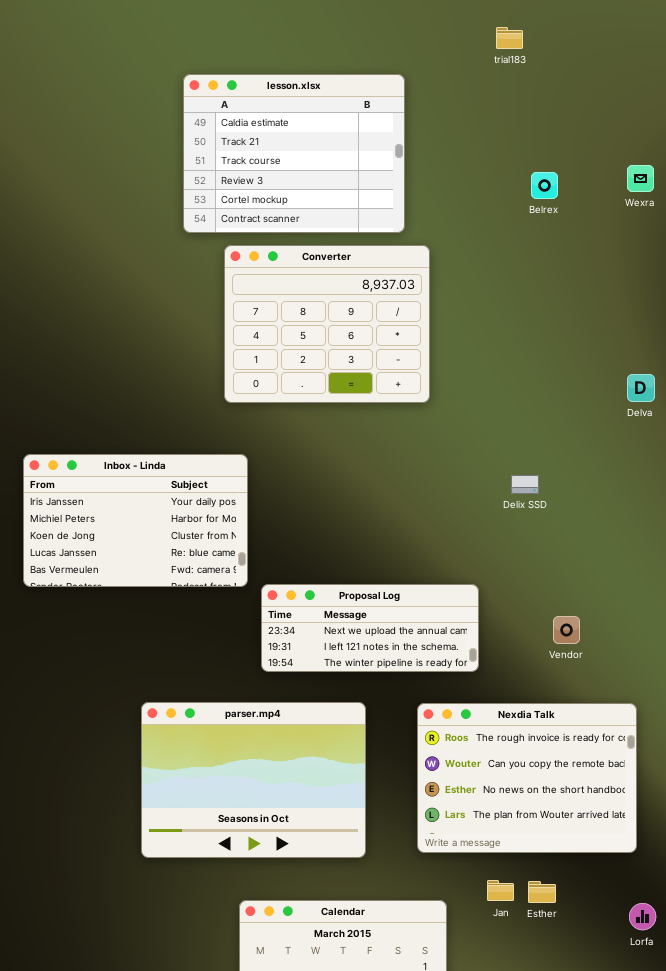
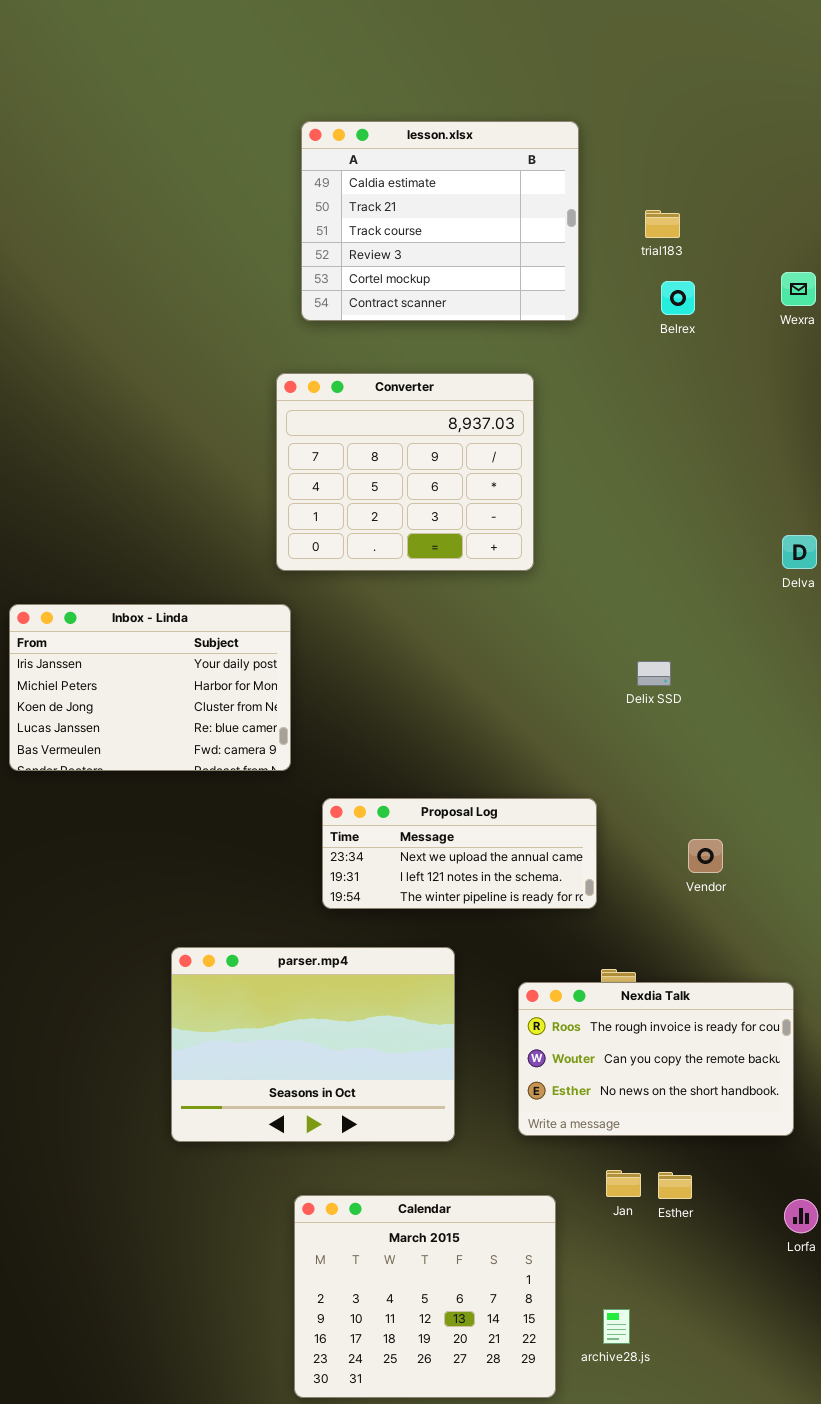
trial183: [496,27,523,49] -> [645,210,680,238], moved
lesson.xlsx: [183,74,405,233] -> [301,121,579,321], moved
Inbox - Linda: [23,454,248,587] -> [9,604,291,771], moved
Nexdia Talk: [417,703,637,853] -> [518,982,794,1136], resized

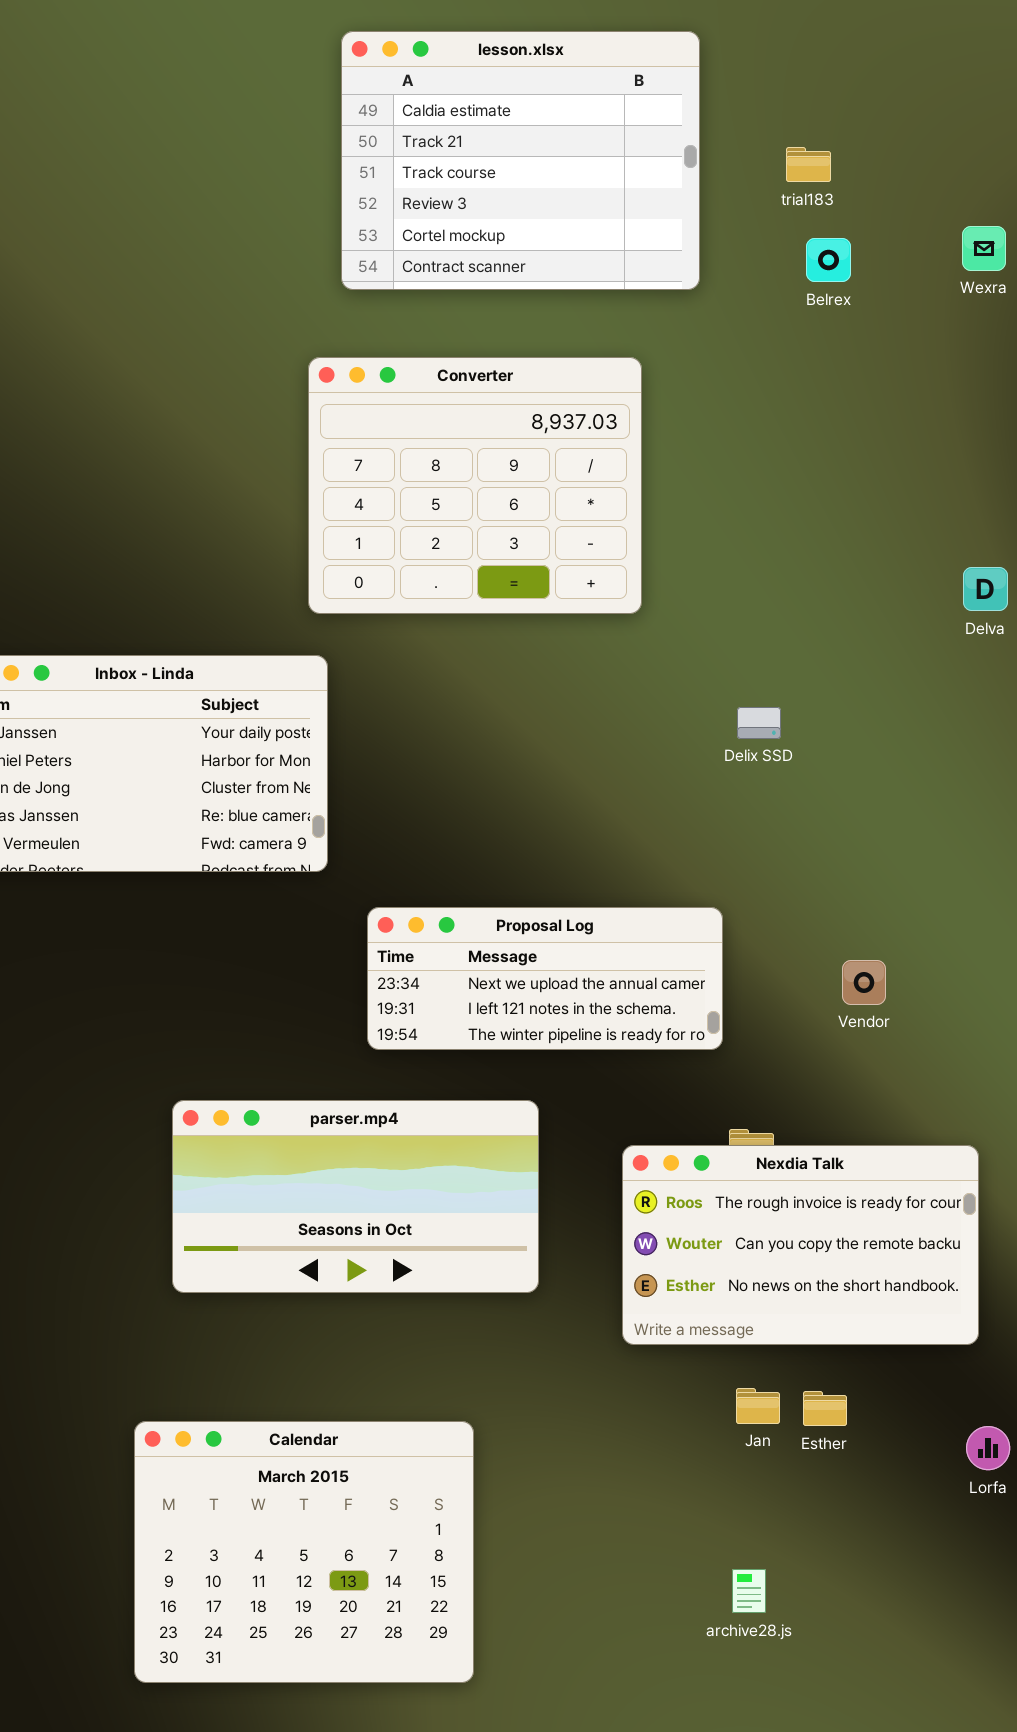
Delix SSD: [637,661,671,686] -> [737,707,781,739], moved
parser.mp4: [171,947,455,1142] -> [172,1100,539,1293], resized
Calendar: [294,1195,556,1398] -> [134,1421,474,1683], moved

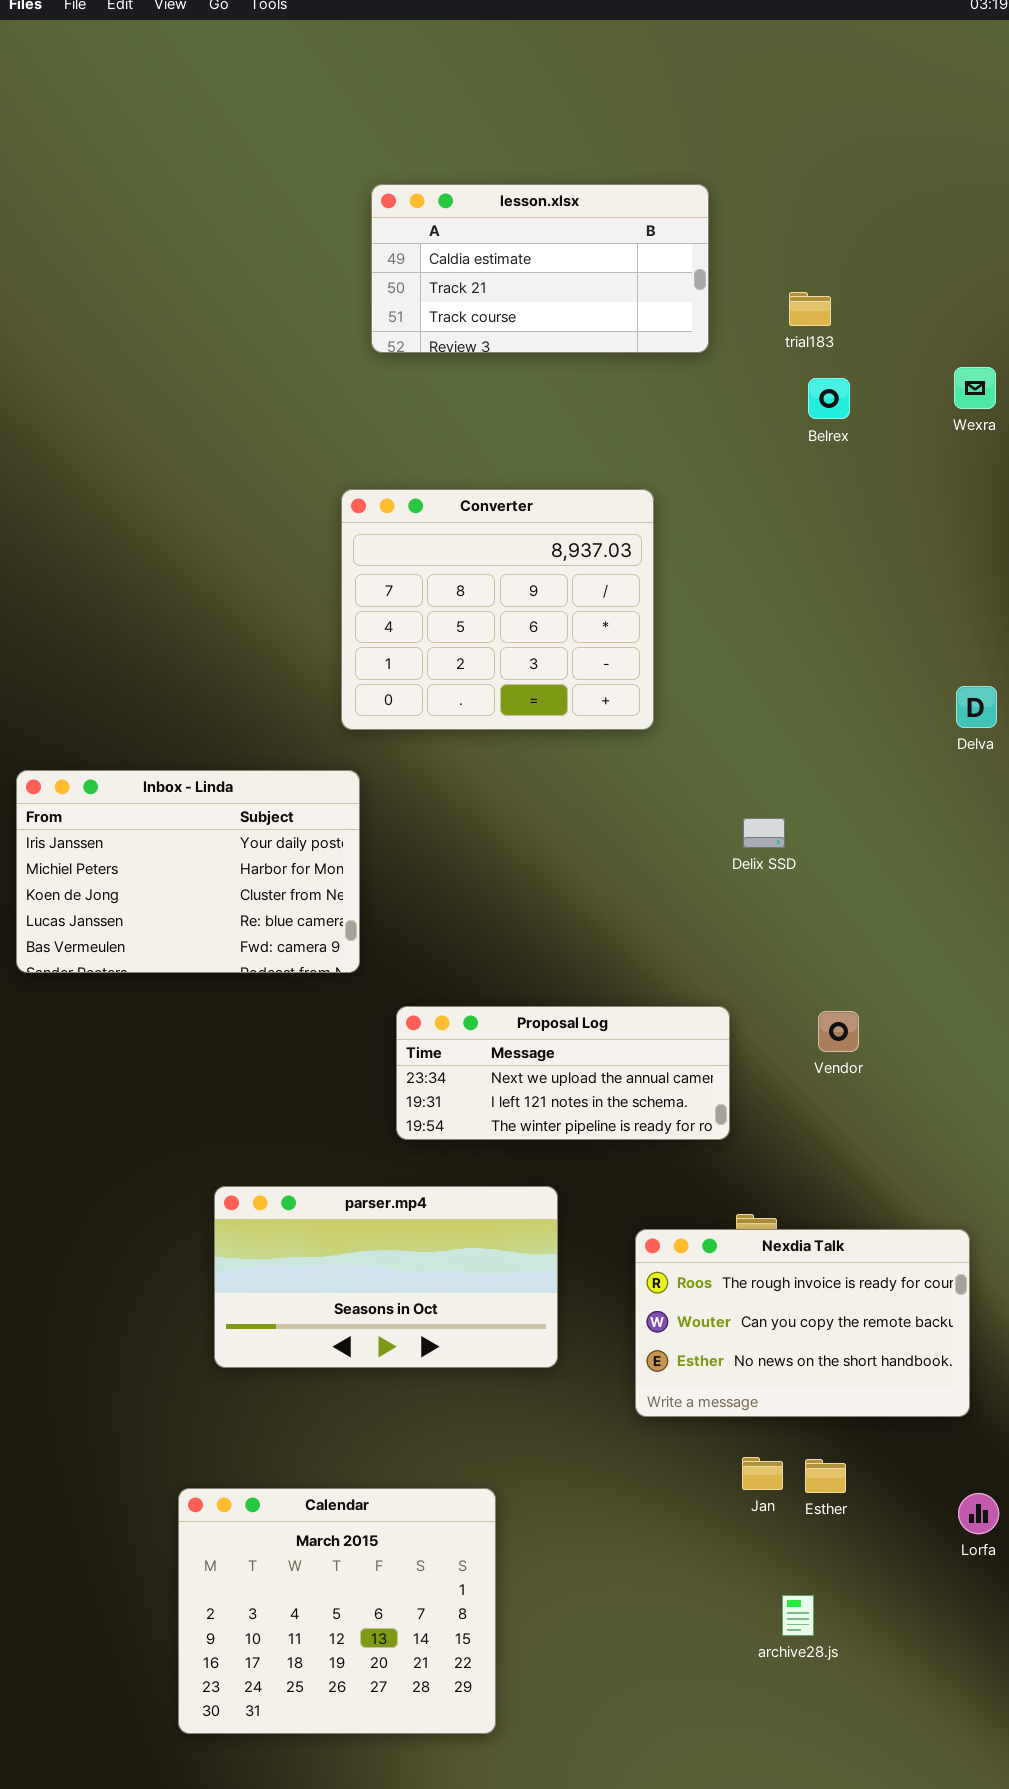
lesson.xlsx: [341,31,700,290] -> [371,184,709,353], resized
Vendor: [842,960,886,1005] -> [818,1011,859,1052], moved
archive28.js: [732,1569,766,1613] -> [782,1595,814,1636], moved

